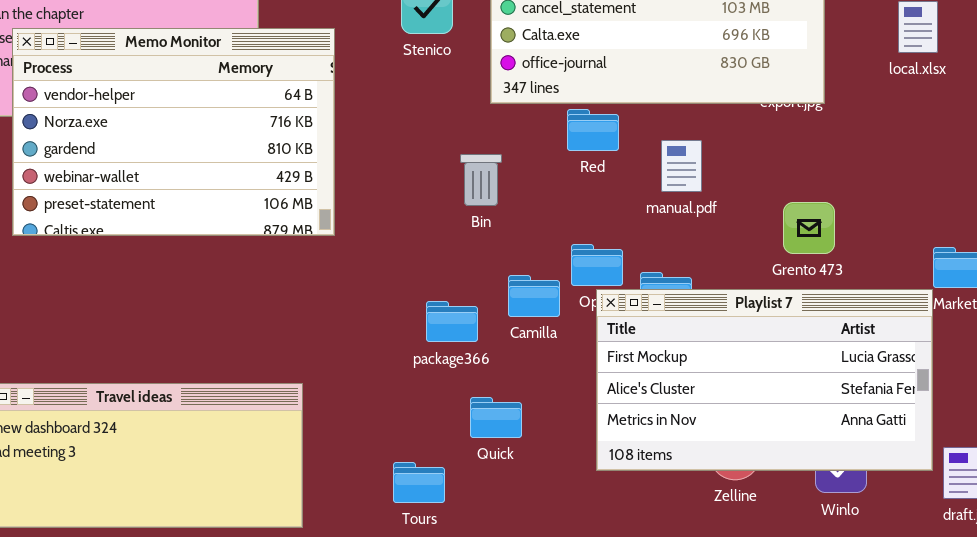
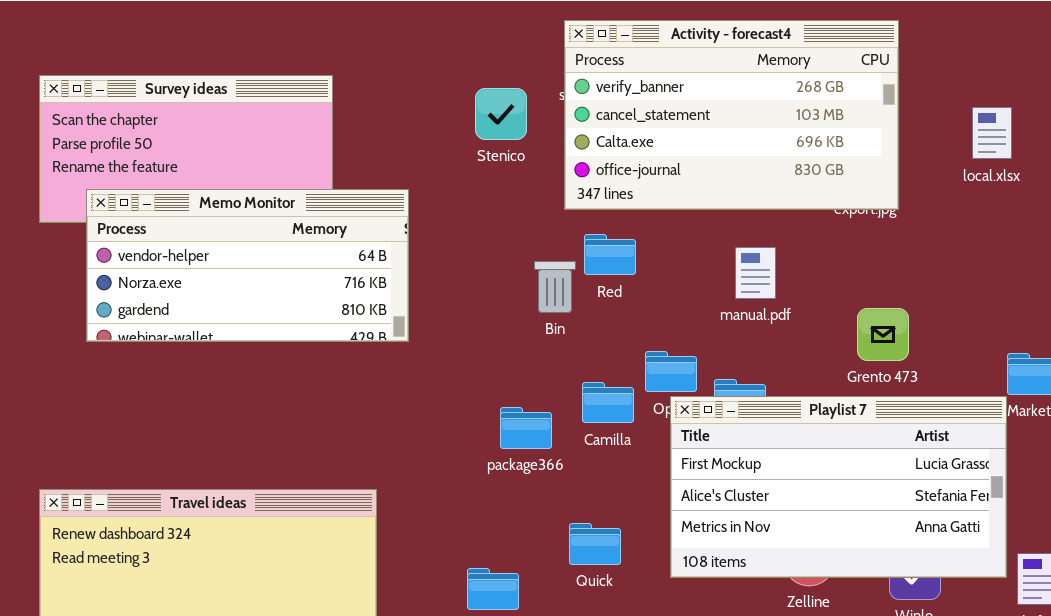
Memo Monitor: [12,28,335,236] -> [86,189,409,342], resized
Red: [567,109,619,151] -> [584,234,636,275], moved
Quick: [470,397,522,438] -> [569,523,621,565], moved

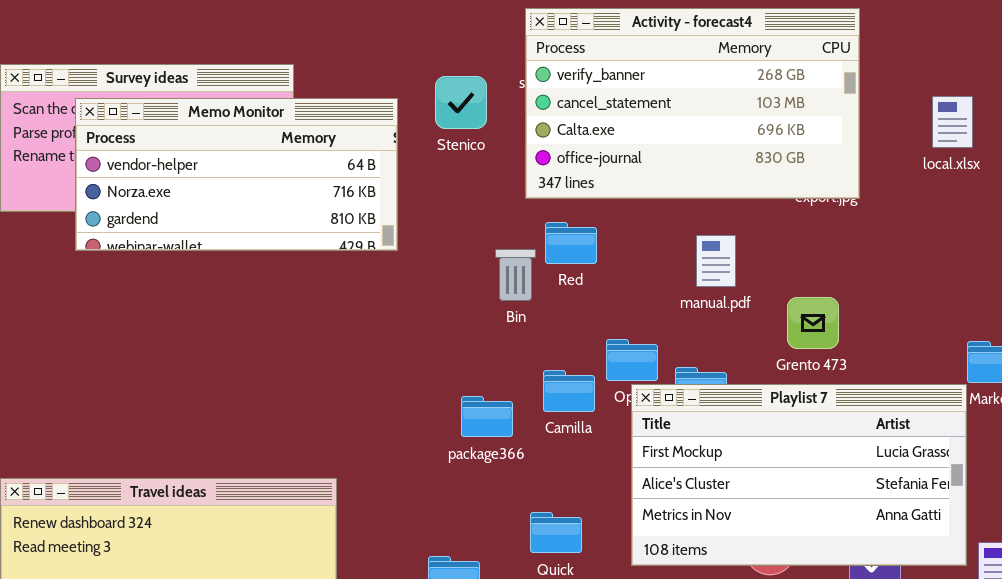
Memo Monitor: [86,189,409,342] -> [75,98,398,251], moved
Grento 473: [857,308,909,361] -> [787,297,839,349], moved

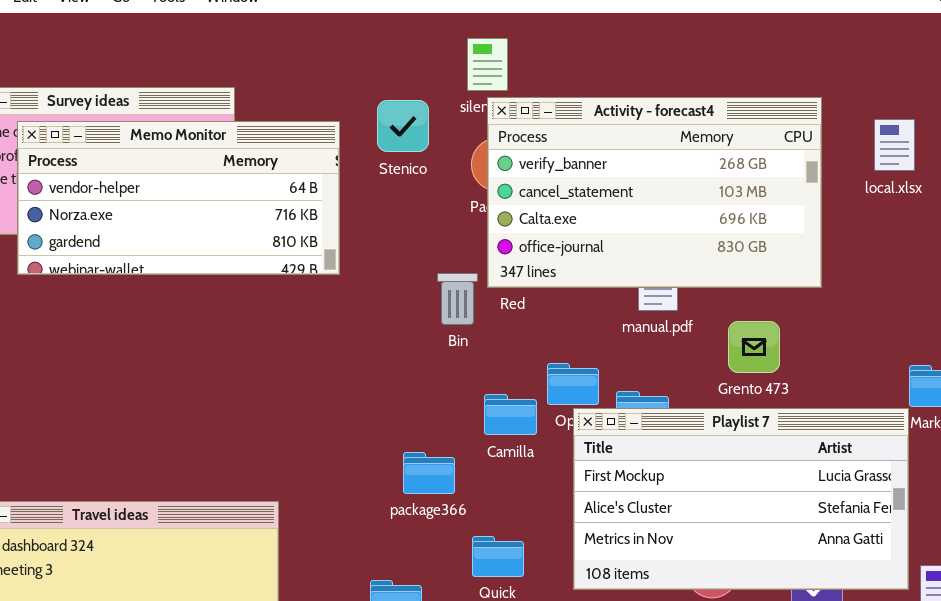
Activity - forecast4: [525,8,860,199] -> [487,97,822,288], moved
package366: [461,396,513,437] -> [403,452,455,494], moved

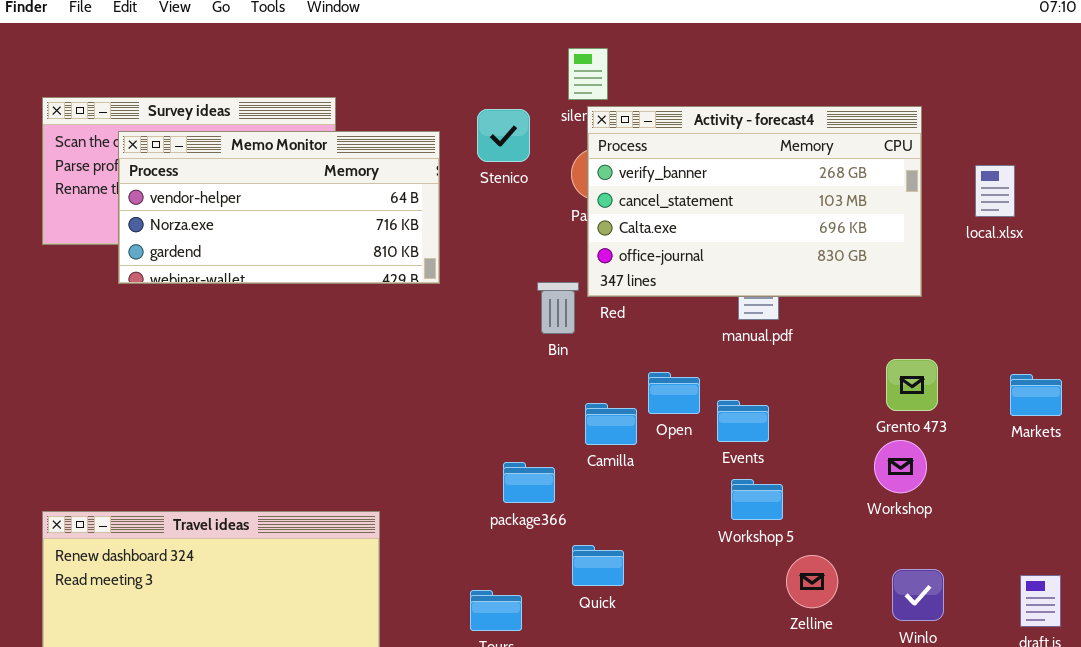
local.xlsx: [874,119,915,171] -> [975,165,1015,217], moved
Grento 473: [728,321,780,373] -> [886,359,938,411], moved
Playlist 7: [573,408,909,590] -> none, closed

